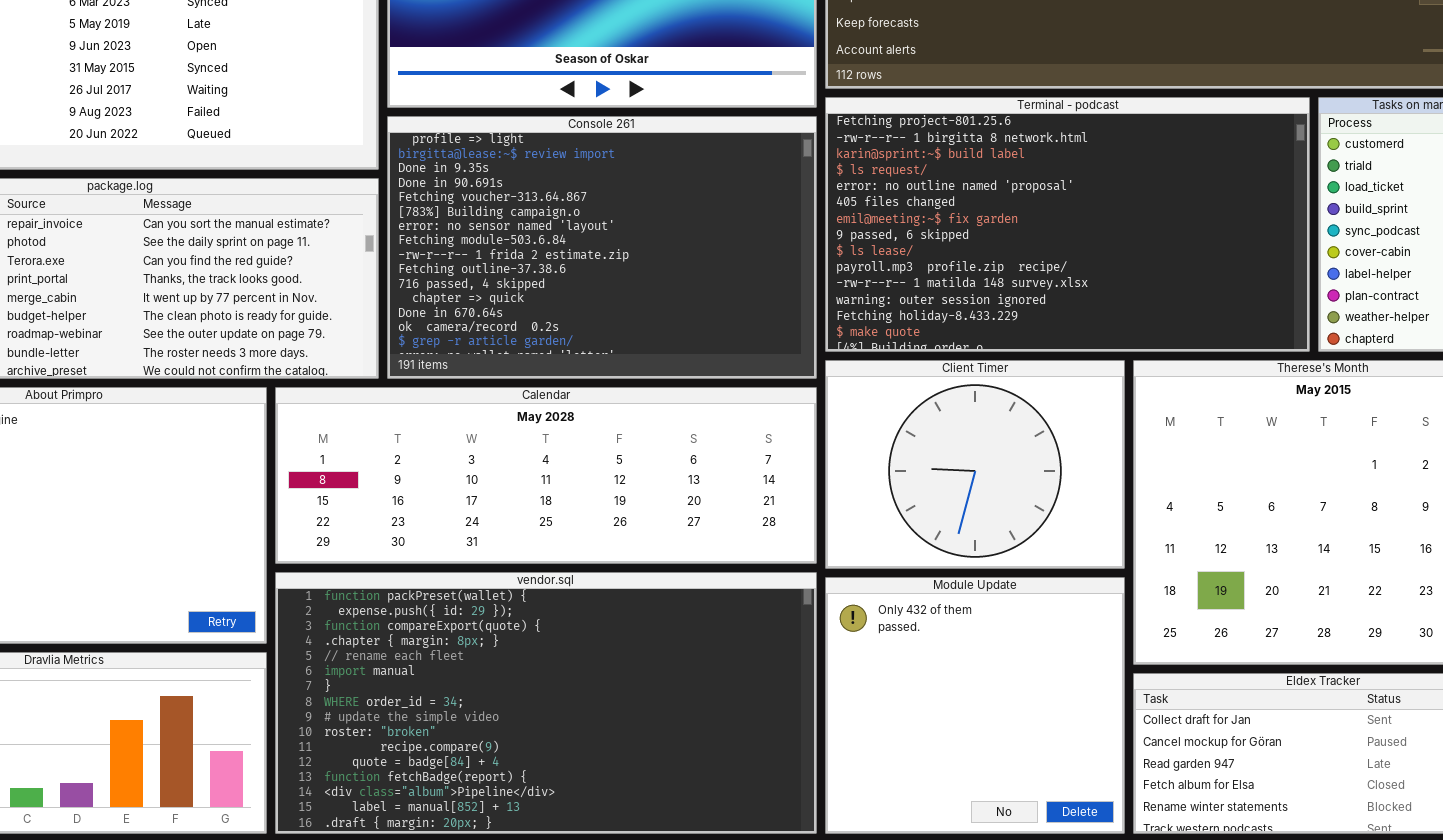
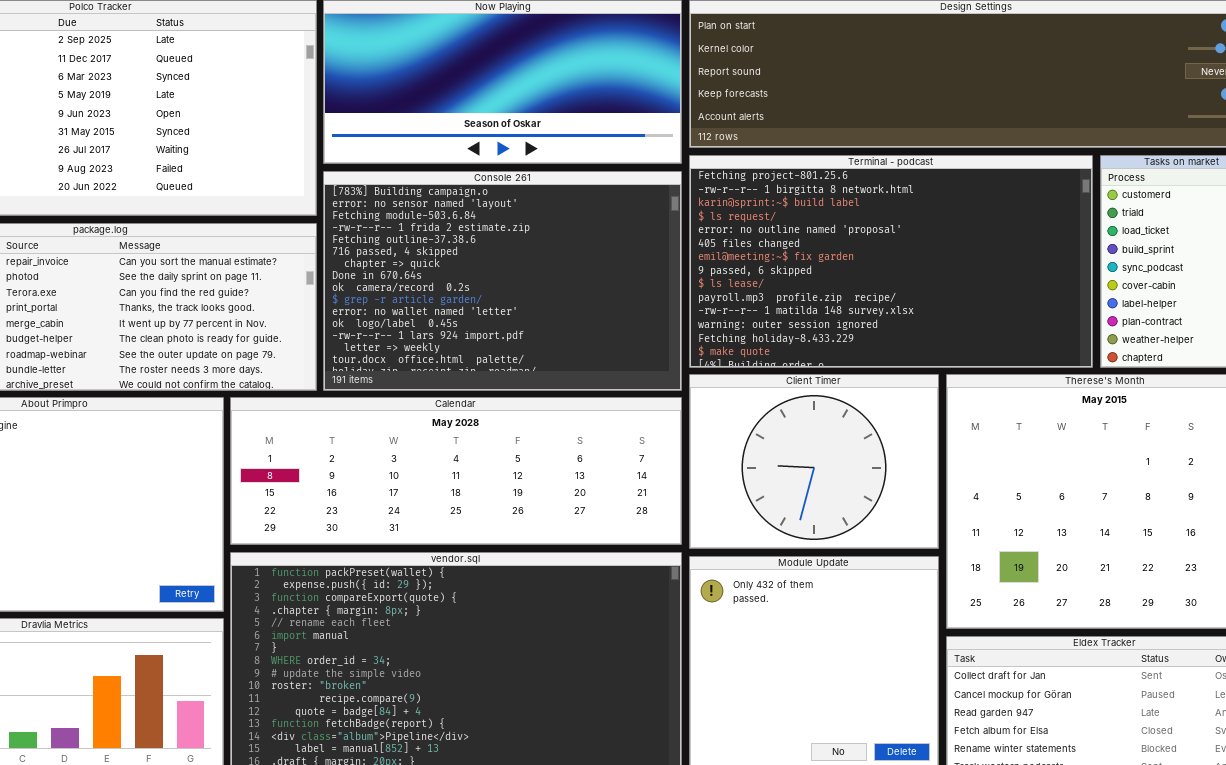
Console 261: [387,116,817,379] -> [323,171,682,391], scrolled down 5 rows

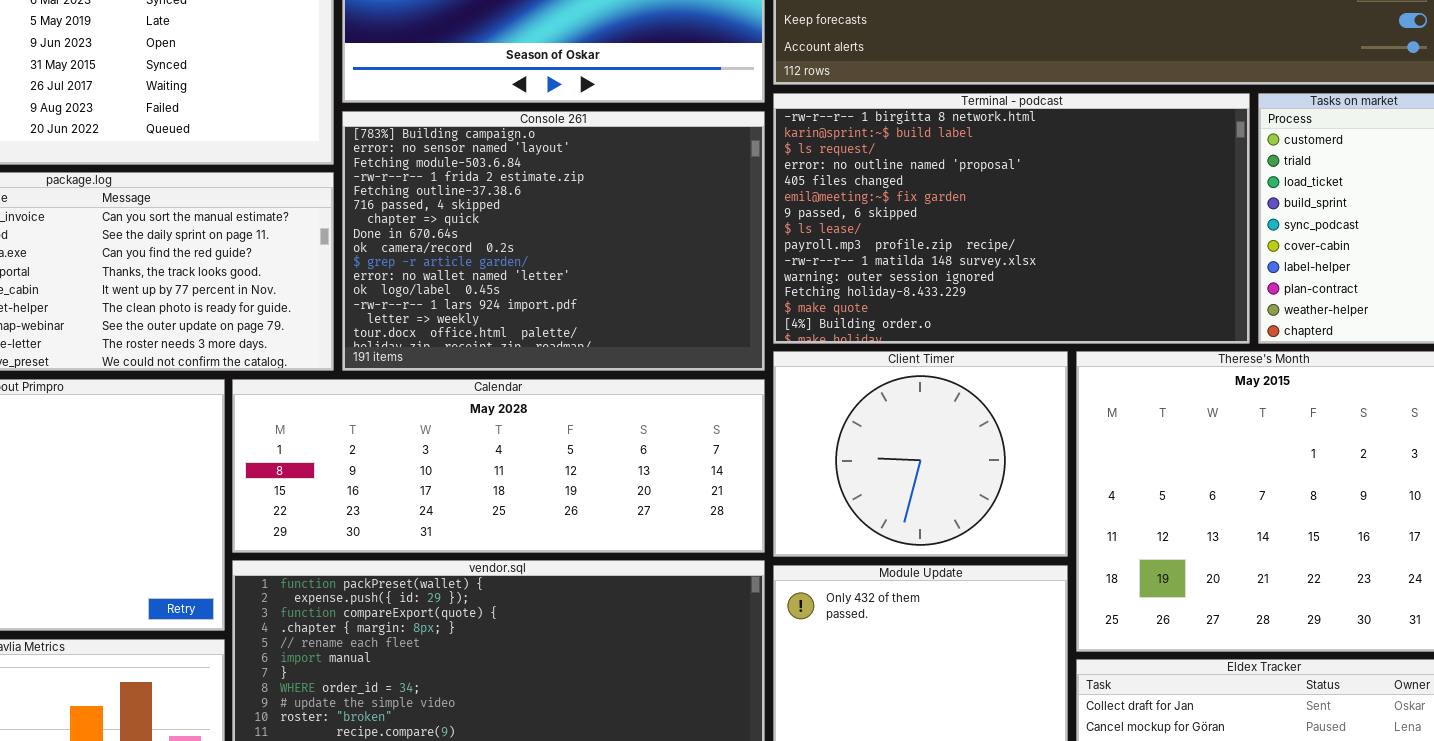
Terminal - podcast: [689,155,1093,368] -> [773,93,1250,344], scrolled down 1 row

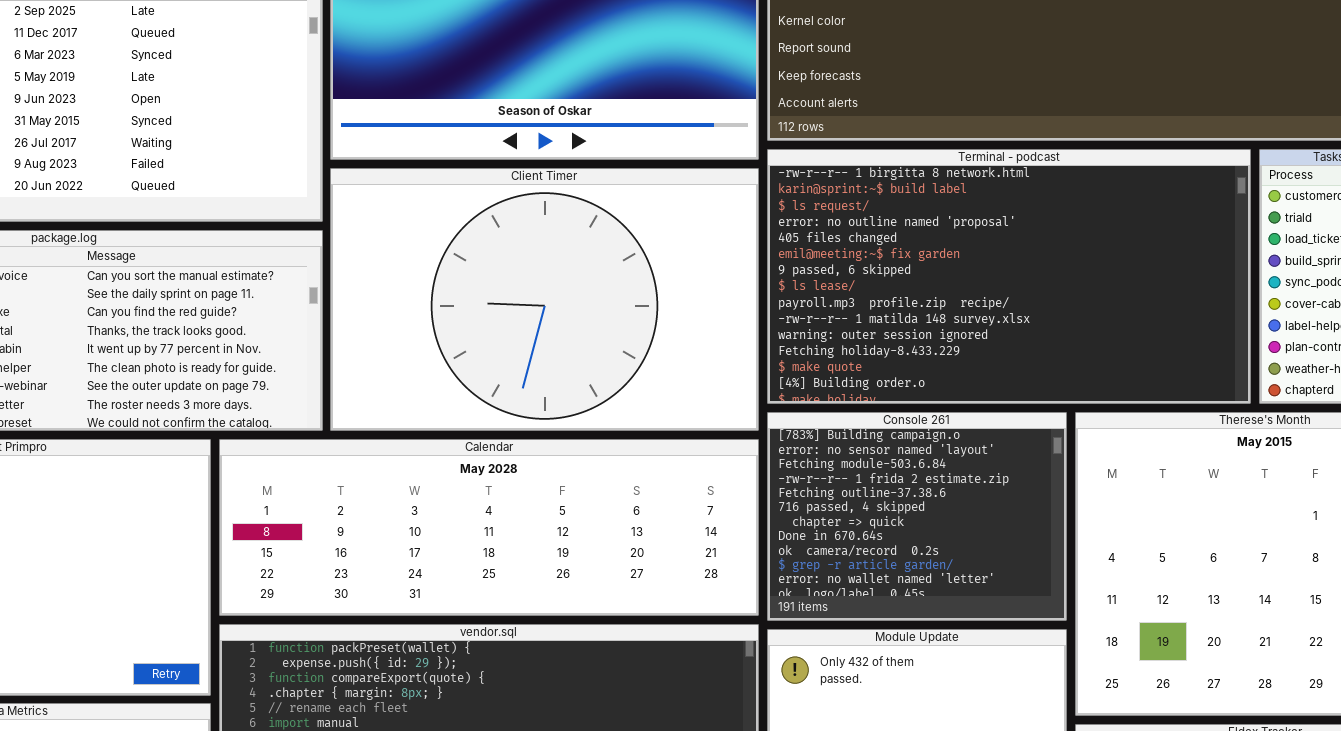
Console 261: [342,111,765,371] -> [767,412,1067,621], moved, resized
Client Timer: [773,351,1068,557] -> [330,168,759,431], moved, resized

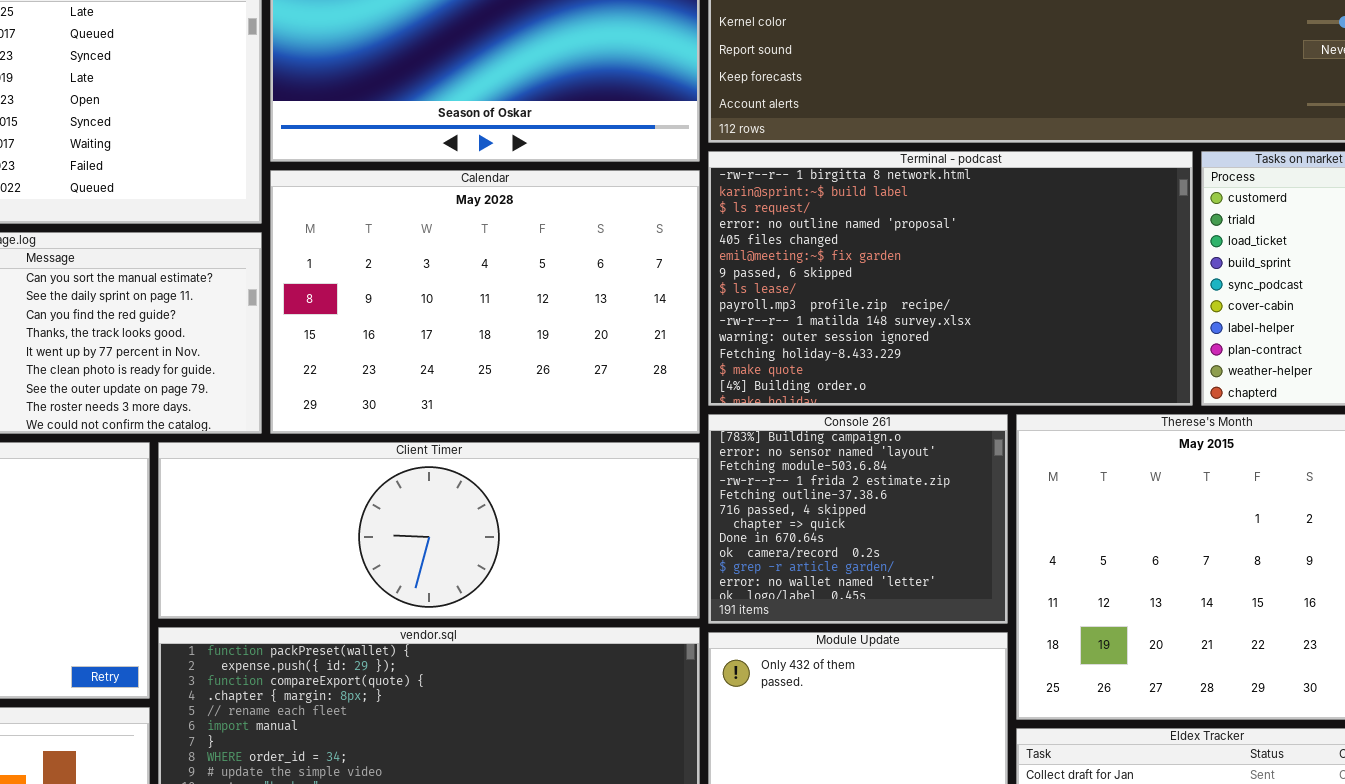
Client Timer: [330,168,759,431] -> [158,442,700,619], moved, resized
Calendar: [219,439,759,616] -> [270,170,700,434], moved, resized

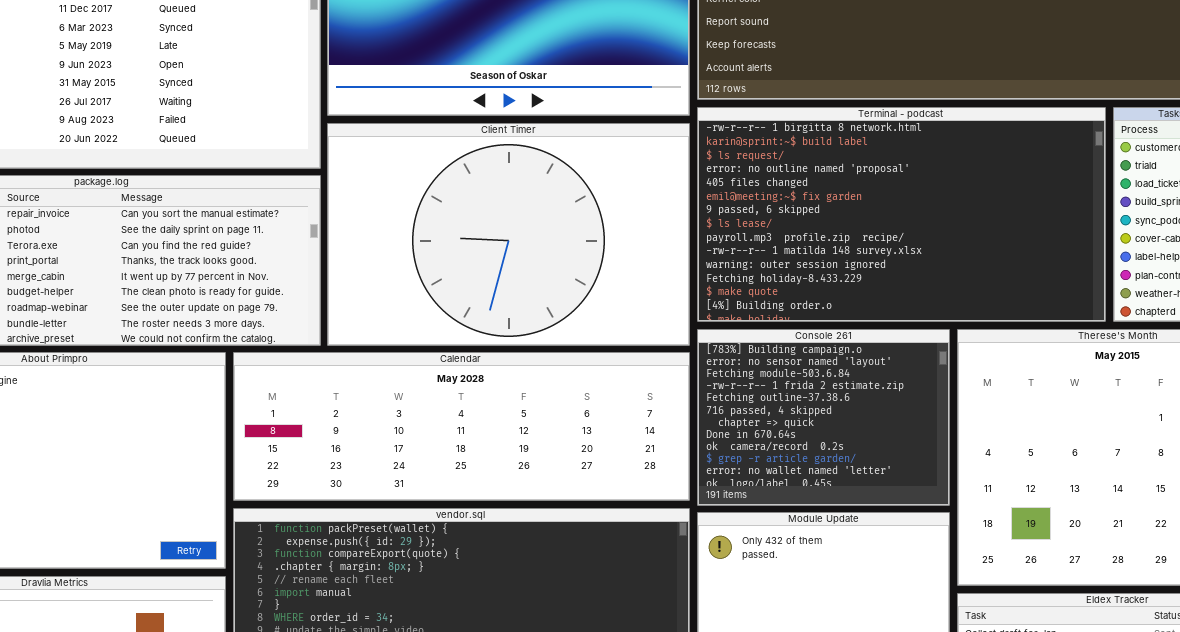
Calendar: [270,170,700,434] -> [233,352,690,501], moved, resized
Client Timer: [158,442,700,619] -> [327,123,690,346], moved, resized

